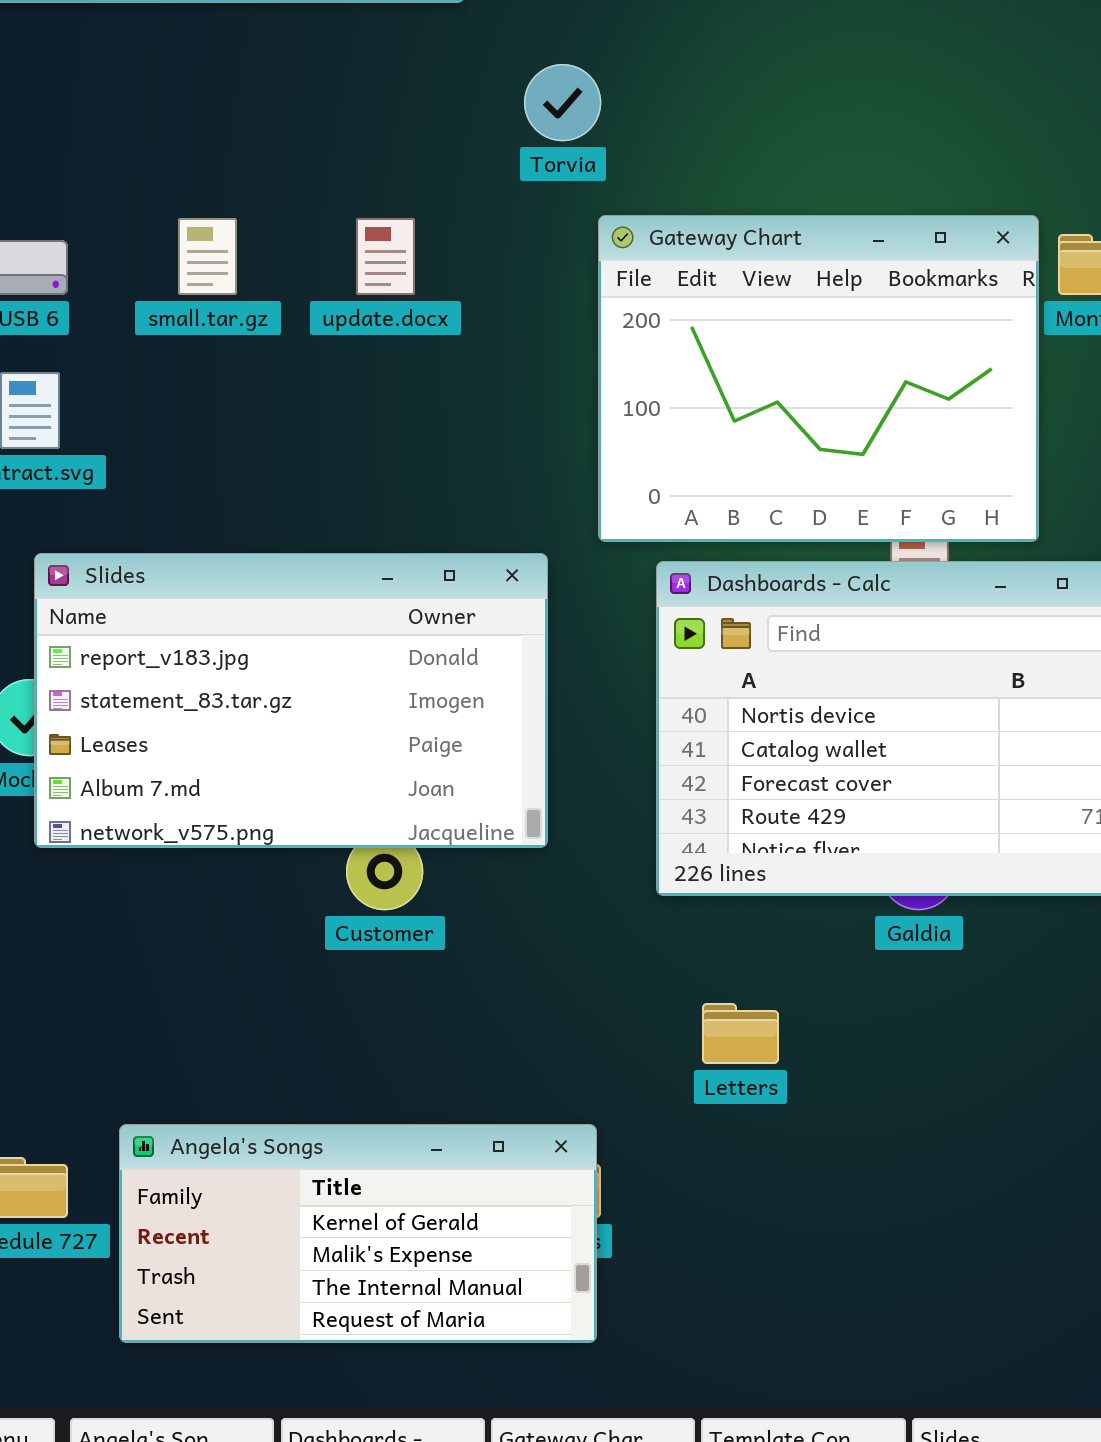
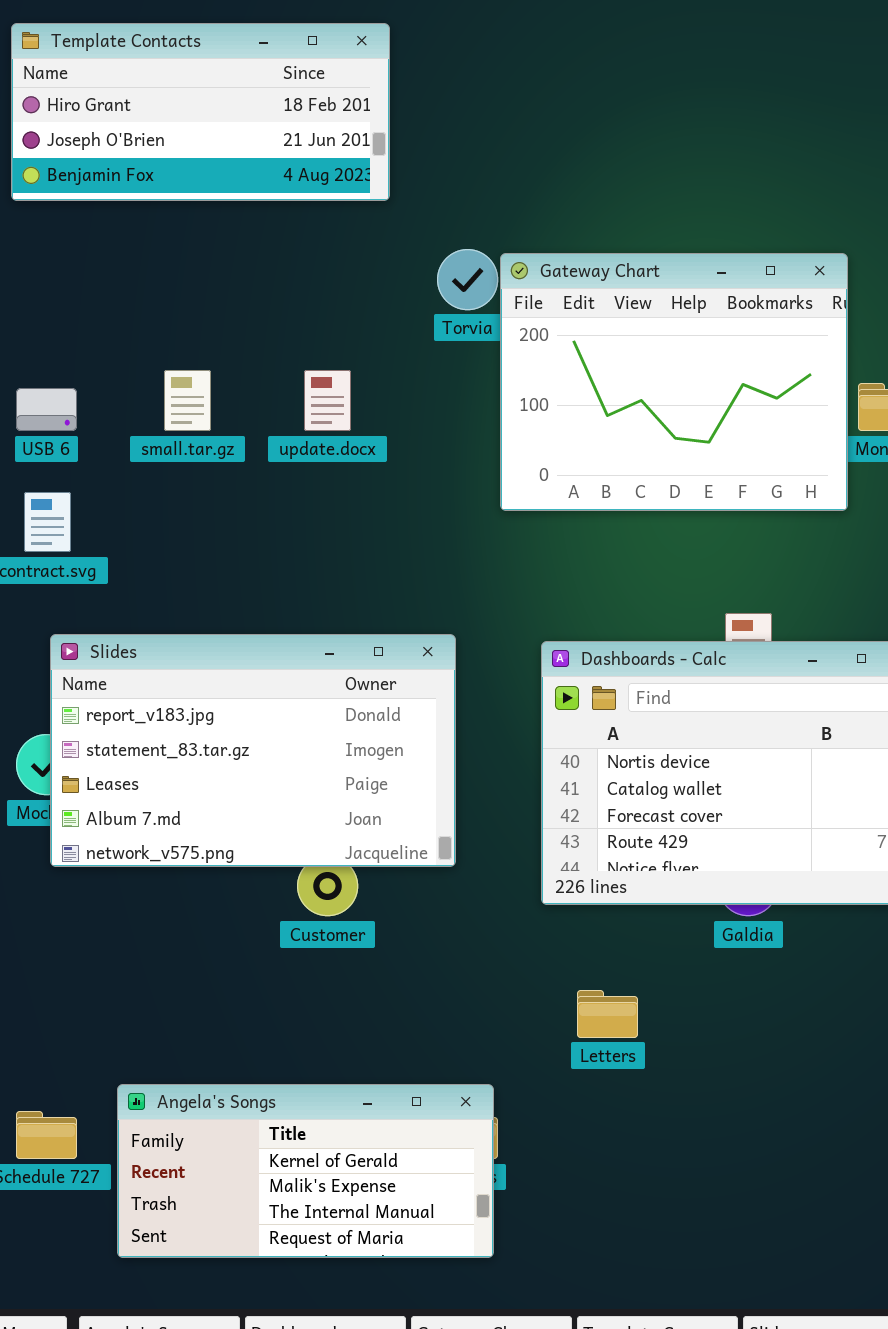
Gateway Chart: [598,215,1039,542] -> [500,253,848,511], moved

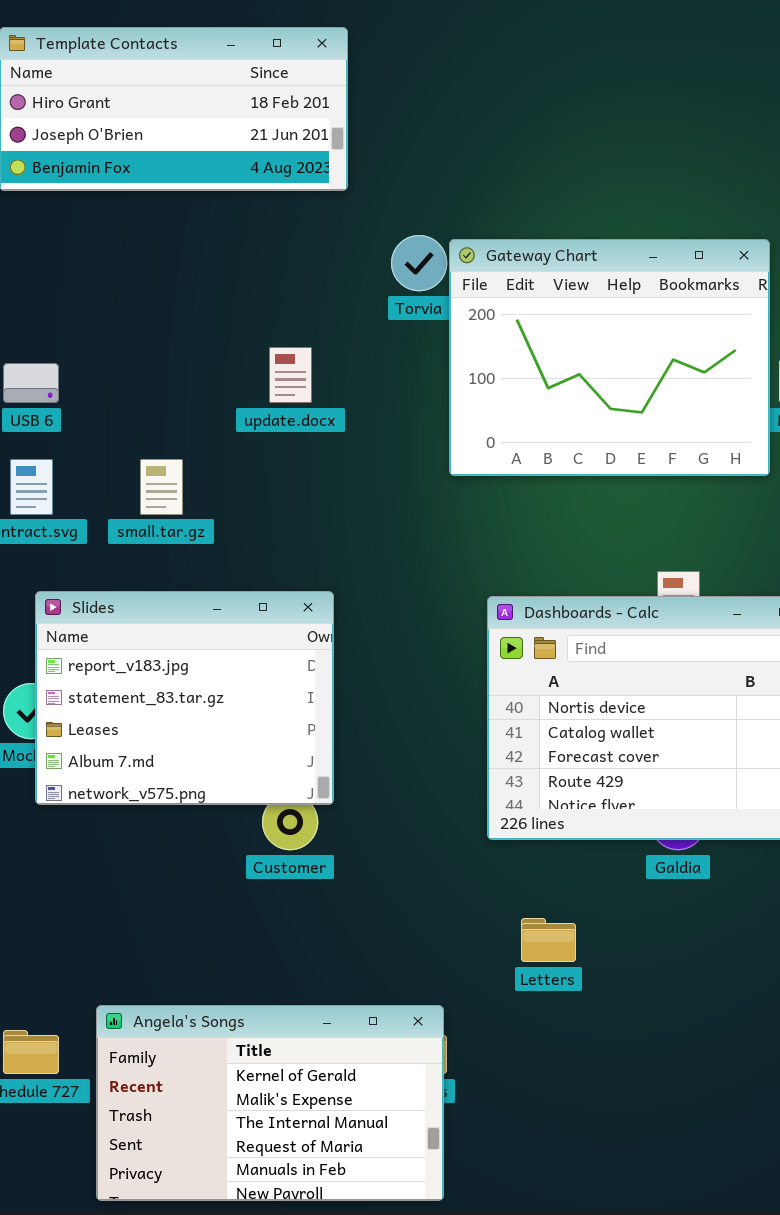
small.tar.gz: [164,370,211,431] -> [140,459,183,515], moved
Slides: [50,634,456,867] -> [35,591,334,805], resized
Angela's Songs: [117,1084,494,1258] -> [96,1005,444,1201], resized

